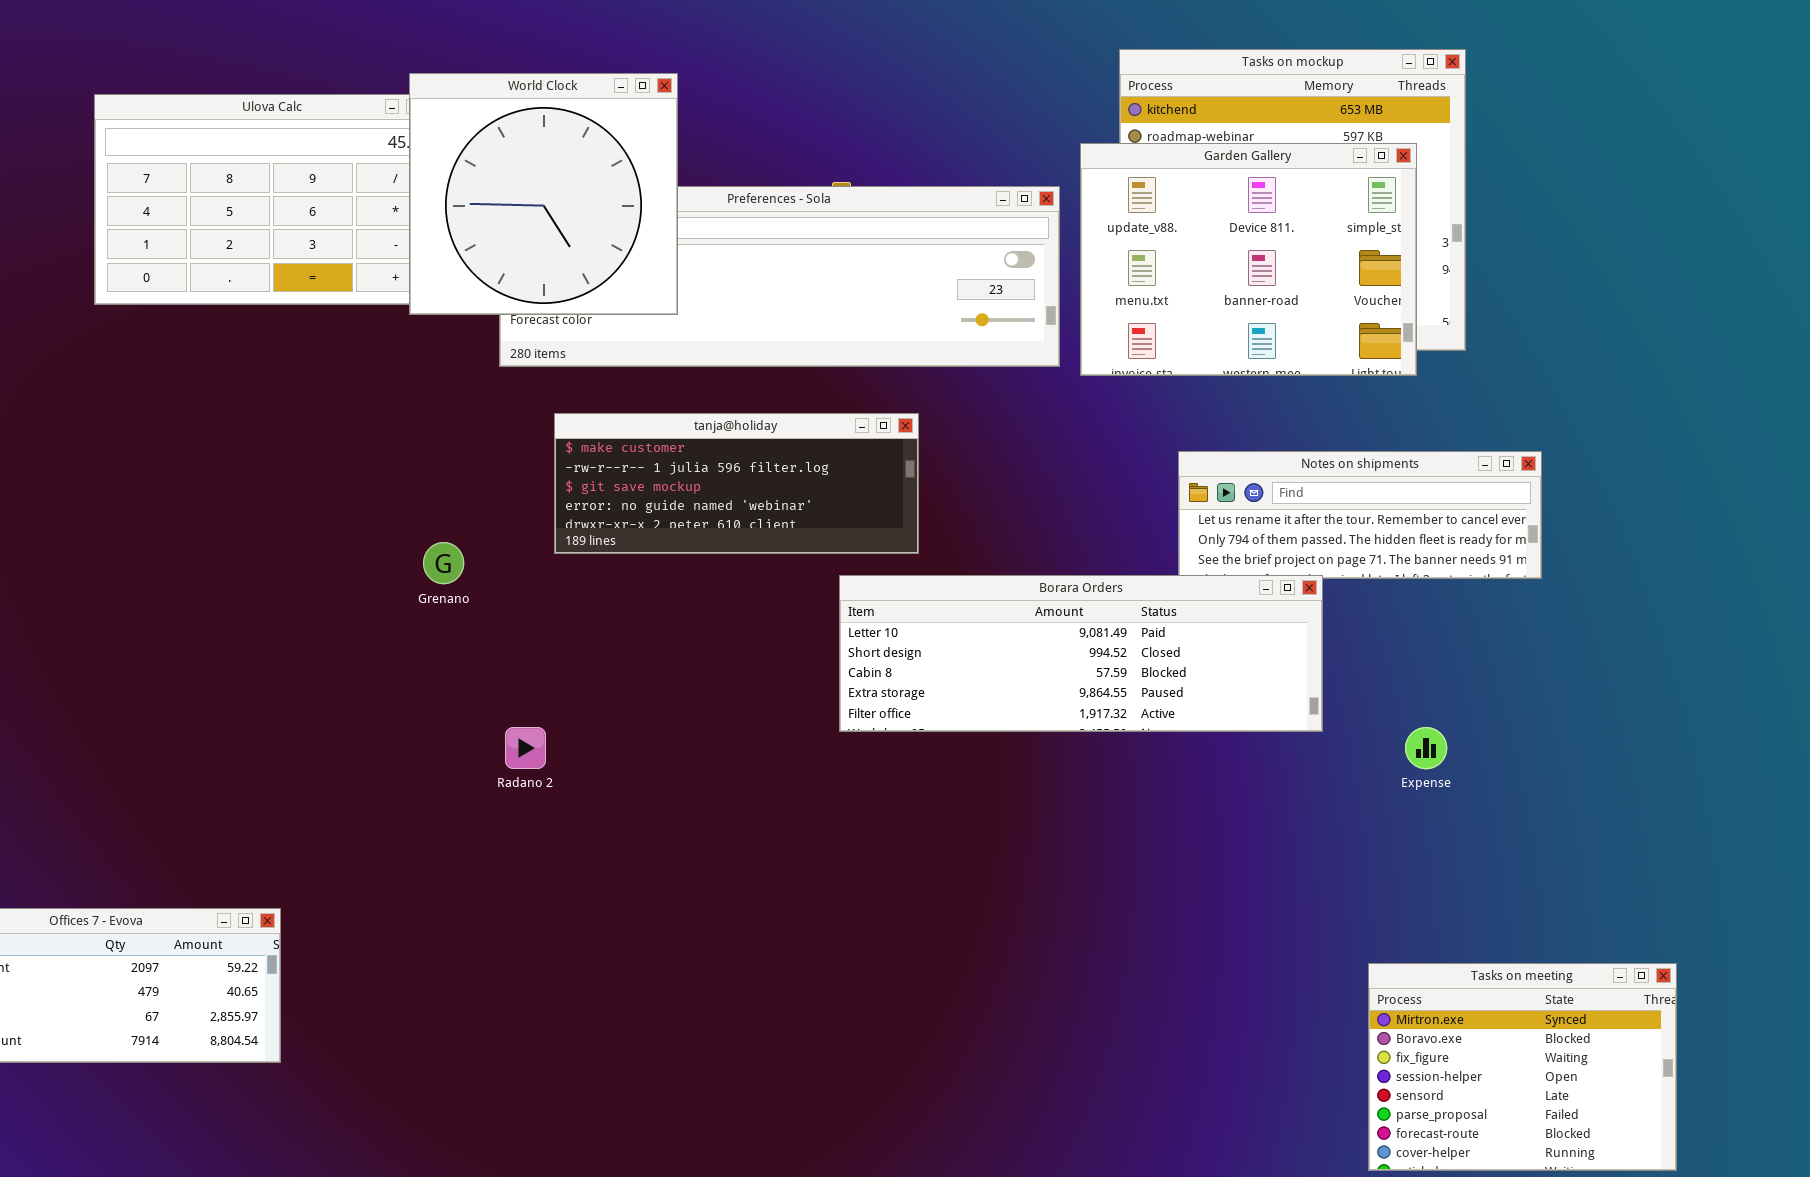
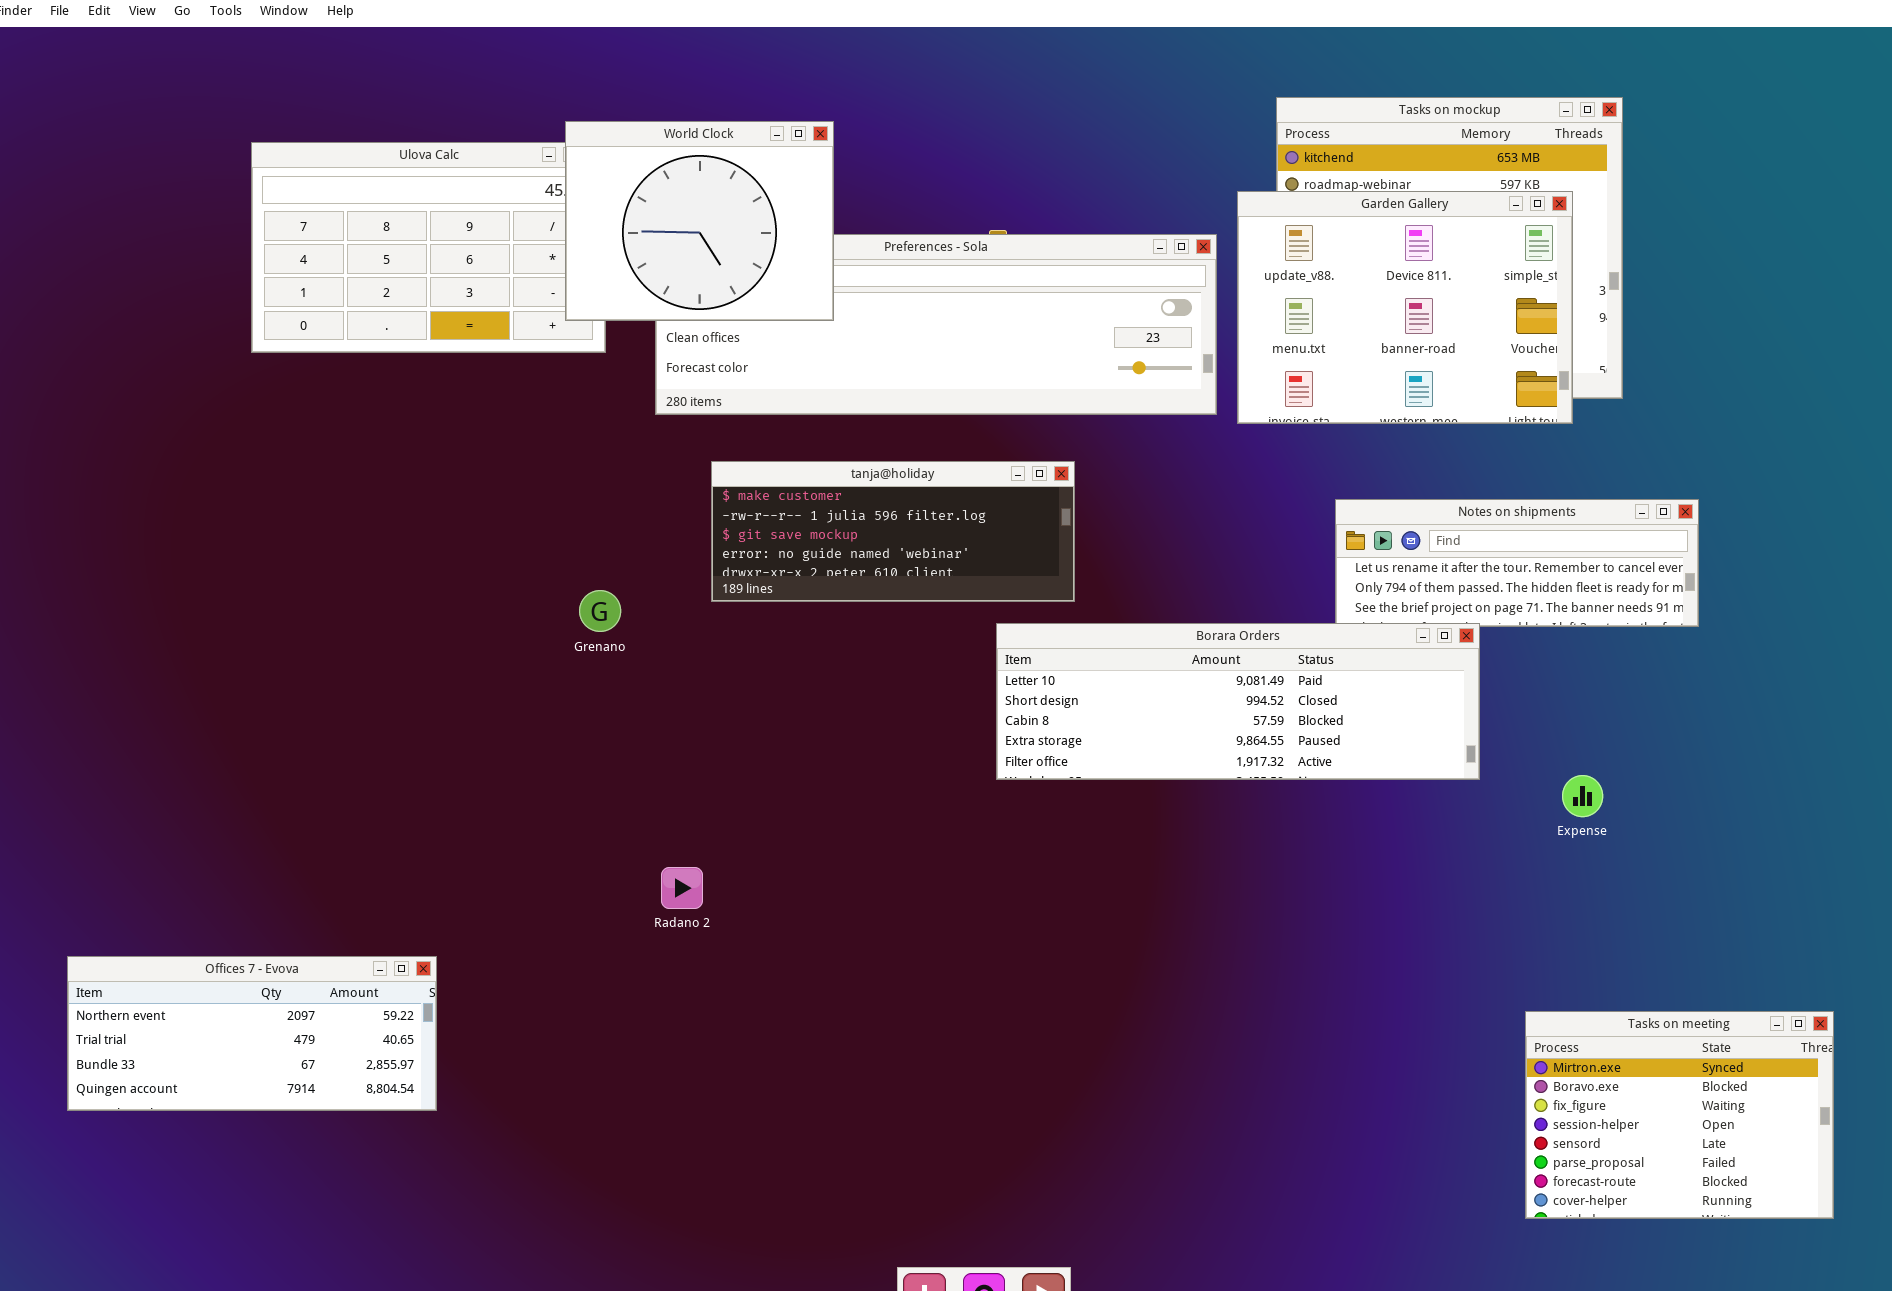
World Clock: [409,73,678,315] -> [565,121,834,321], resized
Radano 2: [505,727,546,769] -> [661,867,703,909], moved

